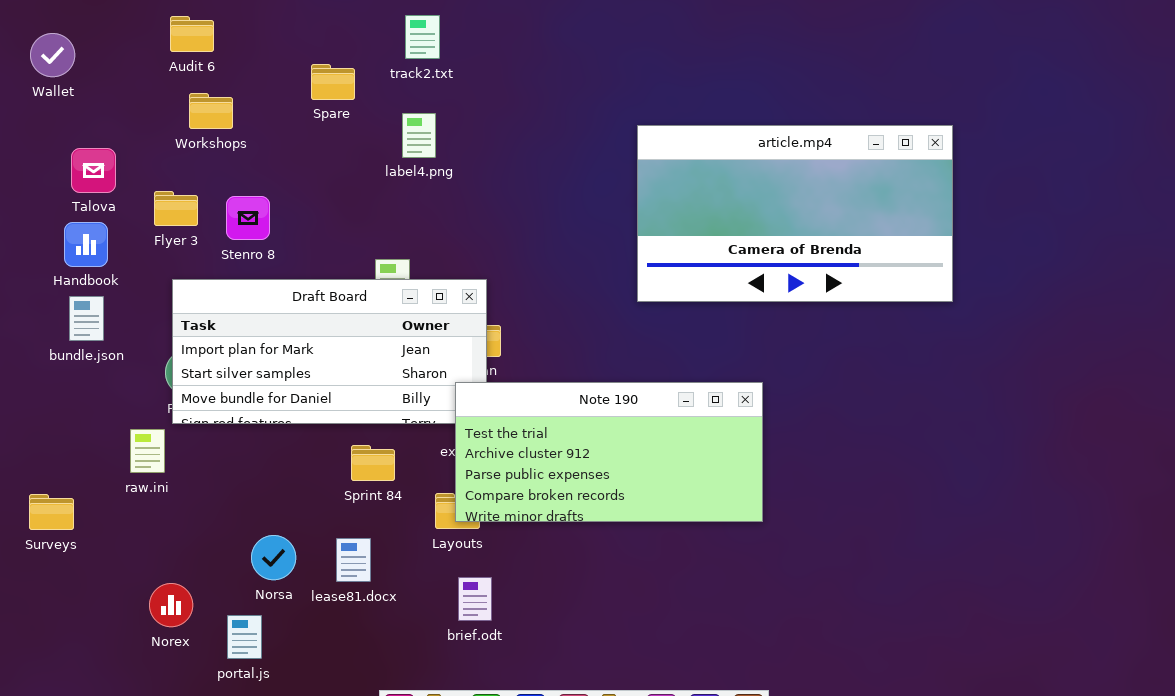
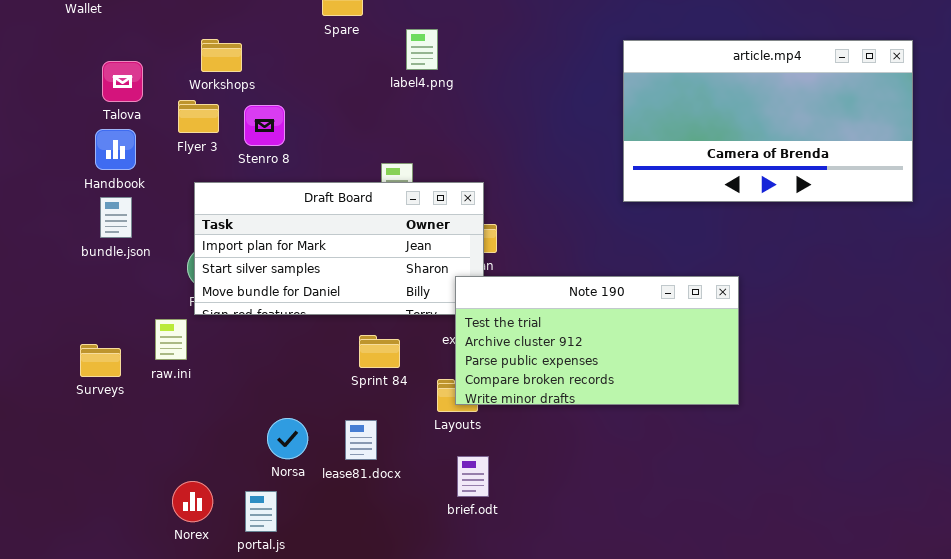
Workshops: [189,93,233,129] -> [201,39,242,72], moved
Surveys: [29,494,74,530] -> [80,344,121,377], moved
Norex: [149,583,193,627] -> [172,481,213,522], moved

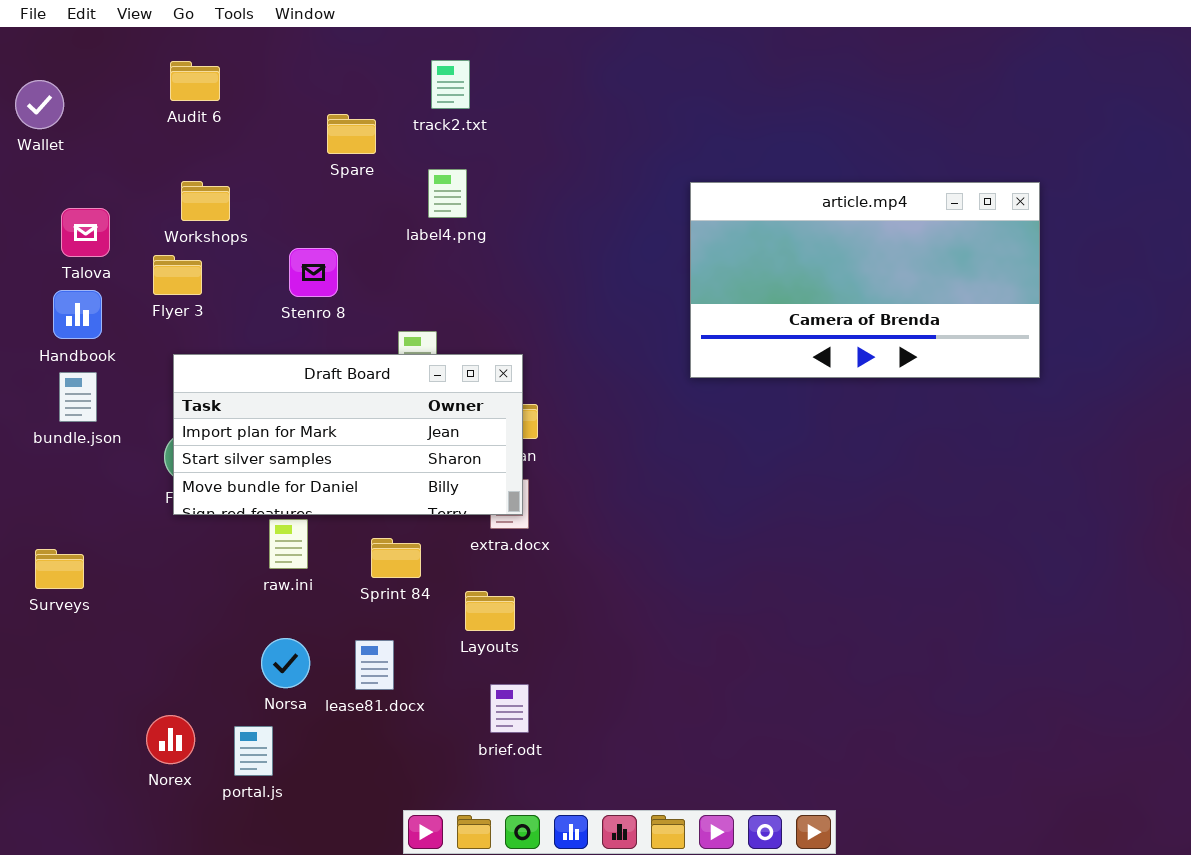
Stenro 8: [244,105,285,146] -> [289,248,338,297], moved
Note 190: [455,276,739,405] -> none, closed
raw.ini: [155,319,187,360] -> [269,519,308,569], moved

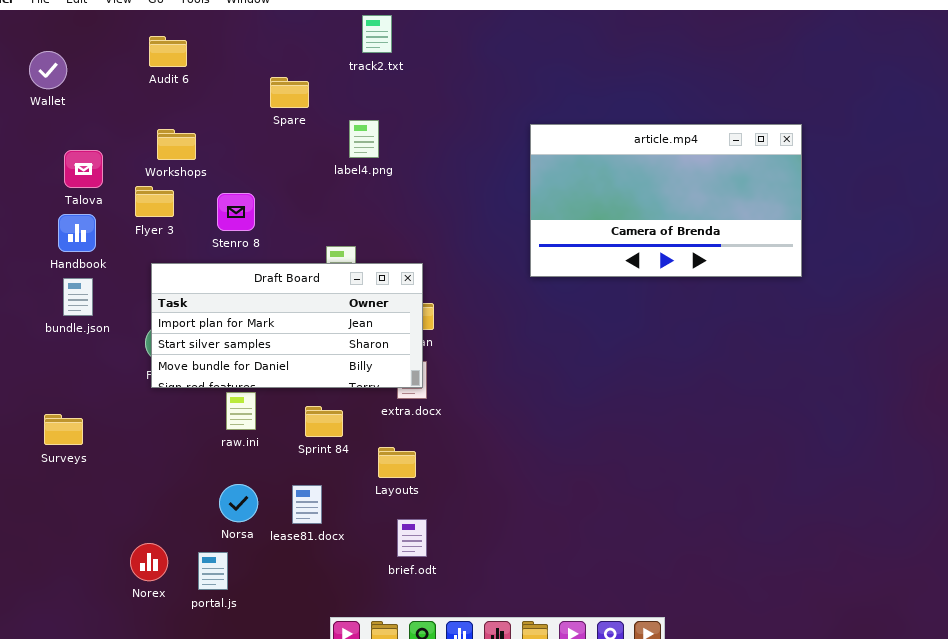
track2.txt: [431,60,470,109] -> [362,15,392,53], moved
article.mp4: [690,182,1040,378] -> [530,124,802,277], moved
Stenro 8: [289,248,338,297] -> [217,193,255,231], moved

